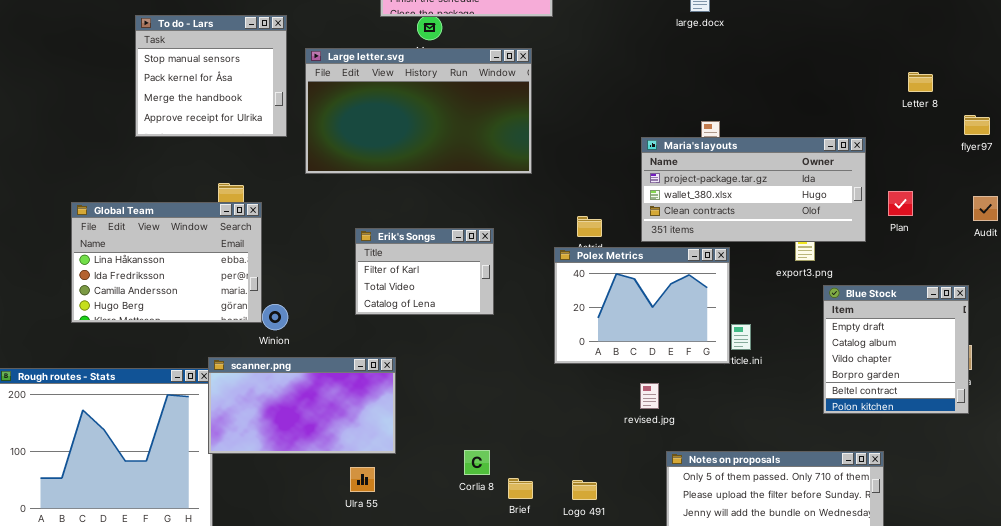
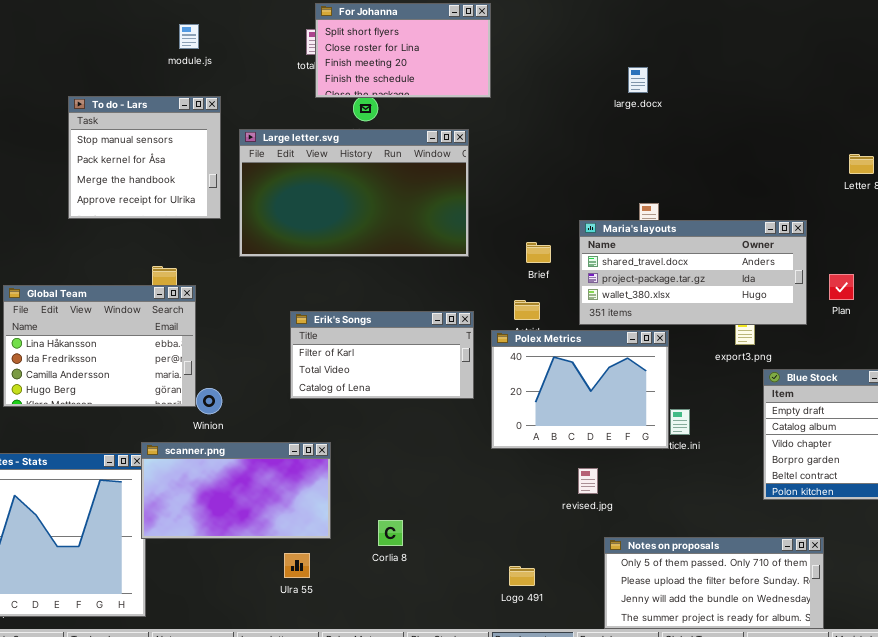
Maria's layouts: [641,137,866,242] -> [579,220,807,325], scrolled up 1 row
Erik's Songs: [355,228,494,315] -> [290,311,474,399], resized
Corlia 8: [464,450,490,475] -> [378,520,403,546], moved
Brief: [508,478,533,499] -> [526,242,551,263], moved

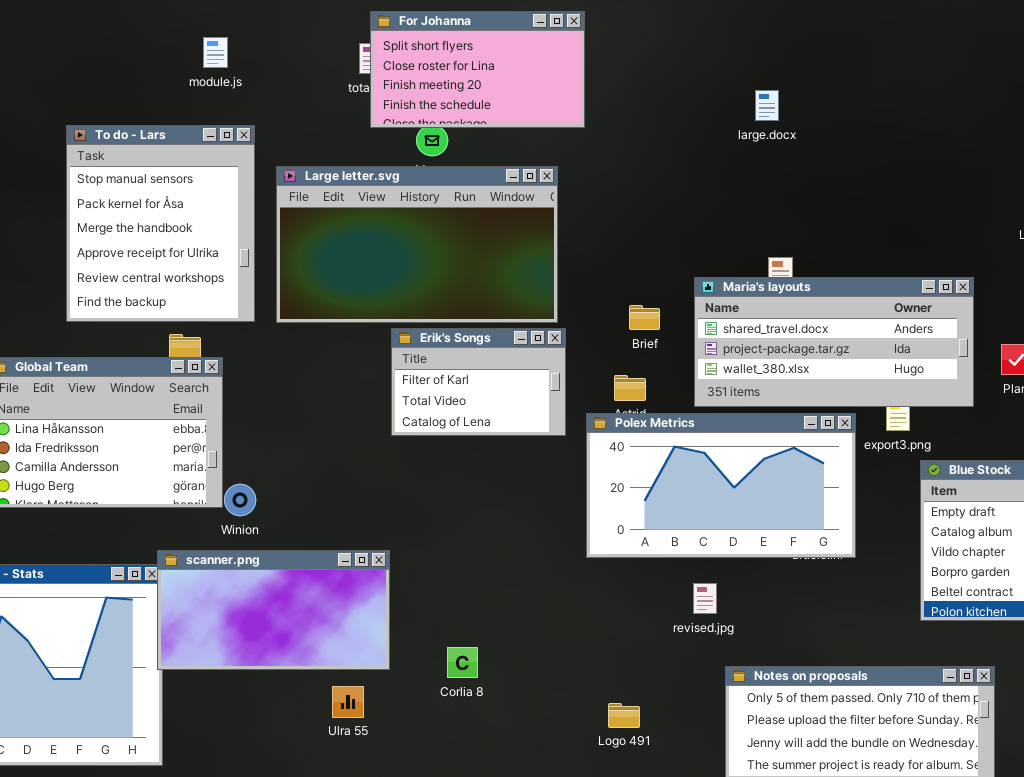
To do - Lars: [68,96,221,219] -> [66,125,255,322], resized
Erik's Songs: [290,311,474,399] -> [391,328,566,436], moved, resized
Polex Metrics: [491,330,669,449] -> [586,413,856,558], resized

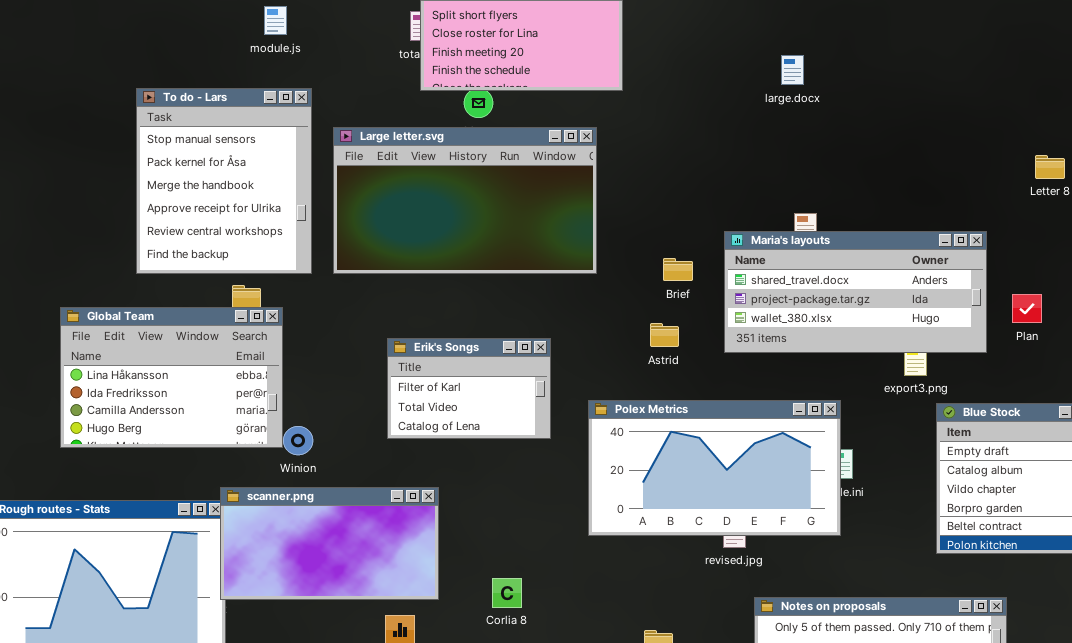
Erik's Songs: [391,328,566,436] -> [387,338,551,439], moved
Polex Metrics: [586,413,856,558] -> [588,400,841,536], moved

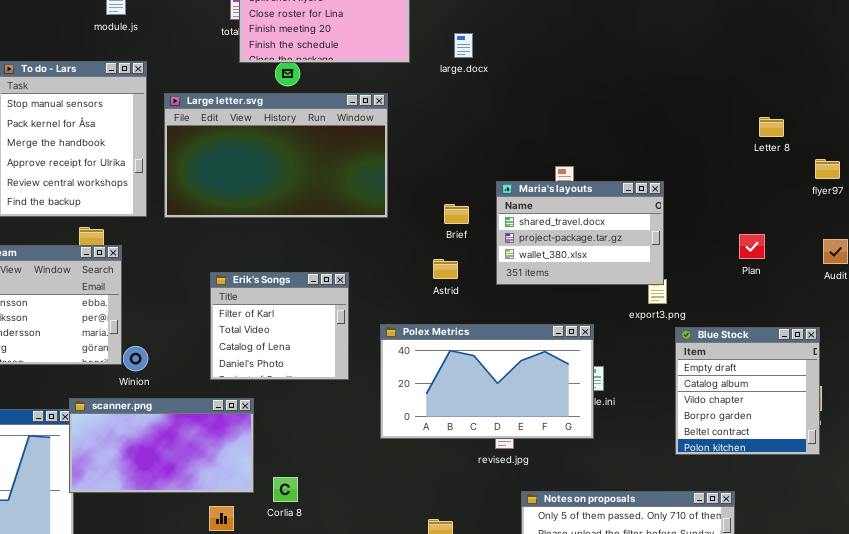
large.docx: [781,55,804,85] -> [454,33,473,58], moved
Maria's layouts: [724,231,987,353] -> [496,181,664,285], resized
Erik's Songs: [387,338,551,439] -> [210,272,349,380], resized
Corlia 8: [492,578,522,608] -> [273,477,298,502], moved

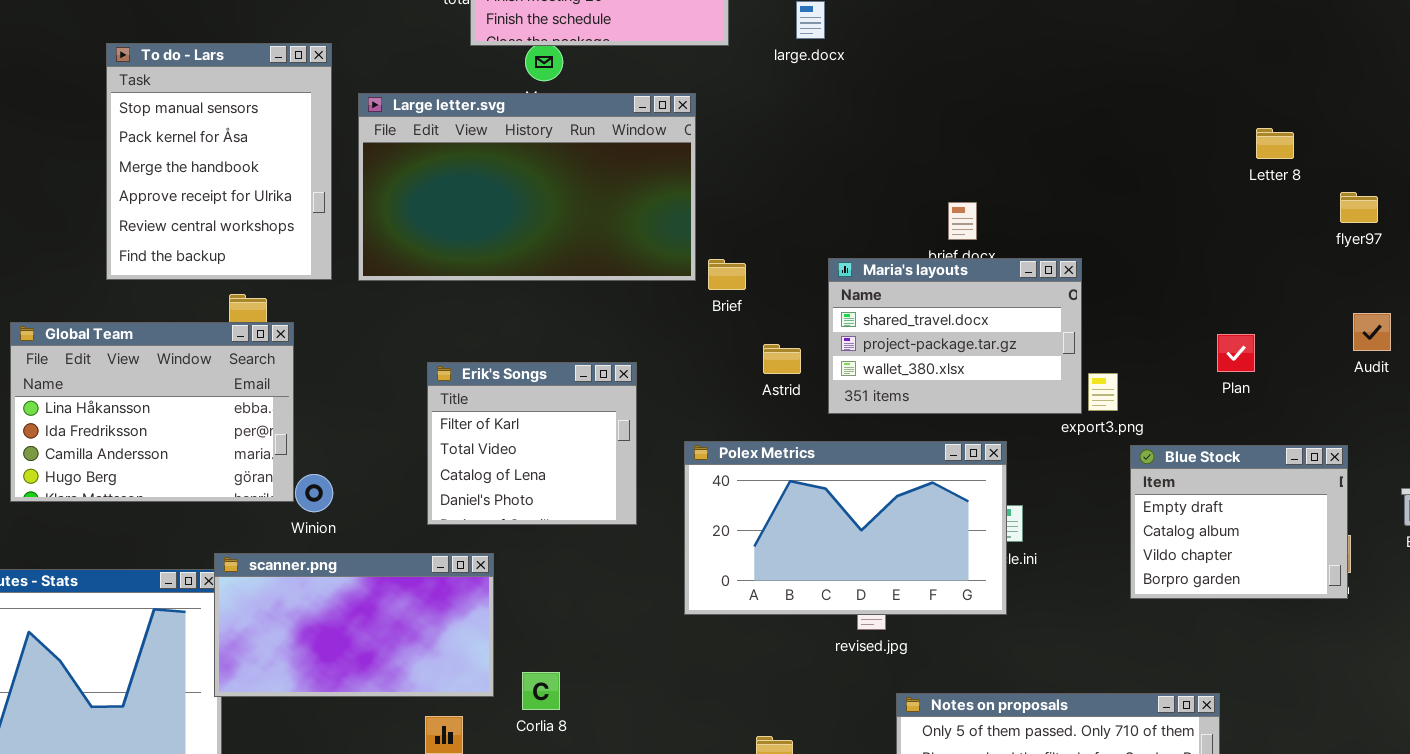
Maria's layouts: [496,181,664,285] -> [828,258,1082,414], moved
Brief: [444,204,469,224] -> [708,259,746,290], moved
Plan: [739,234,765,259] -> [1217,334,1255,372], moved
Blue Stock: [675,327,820,455] -> [1130,445,1348,599], resized

